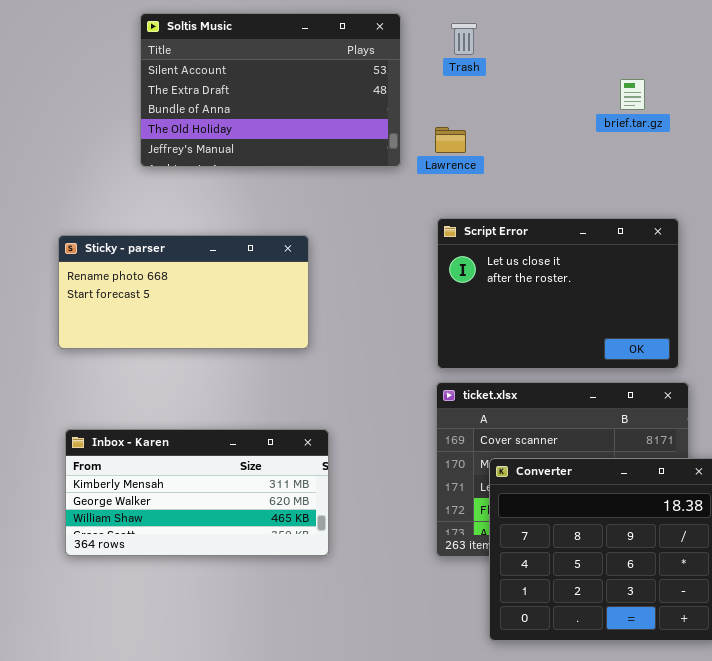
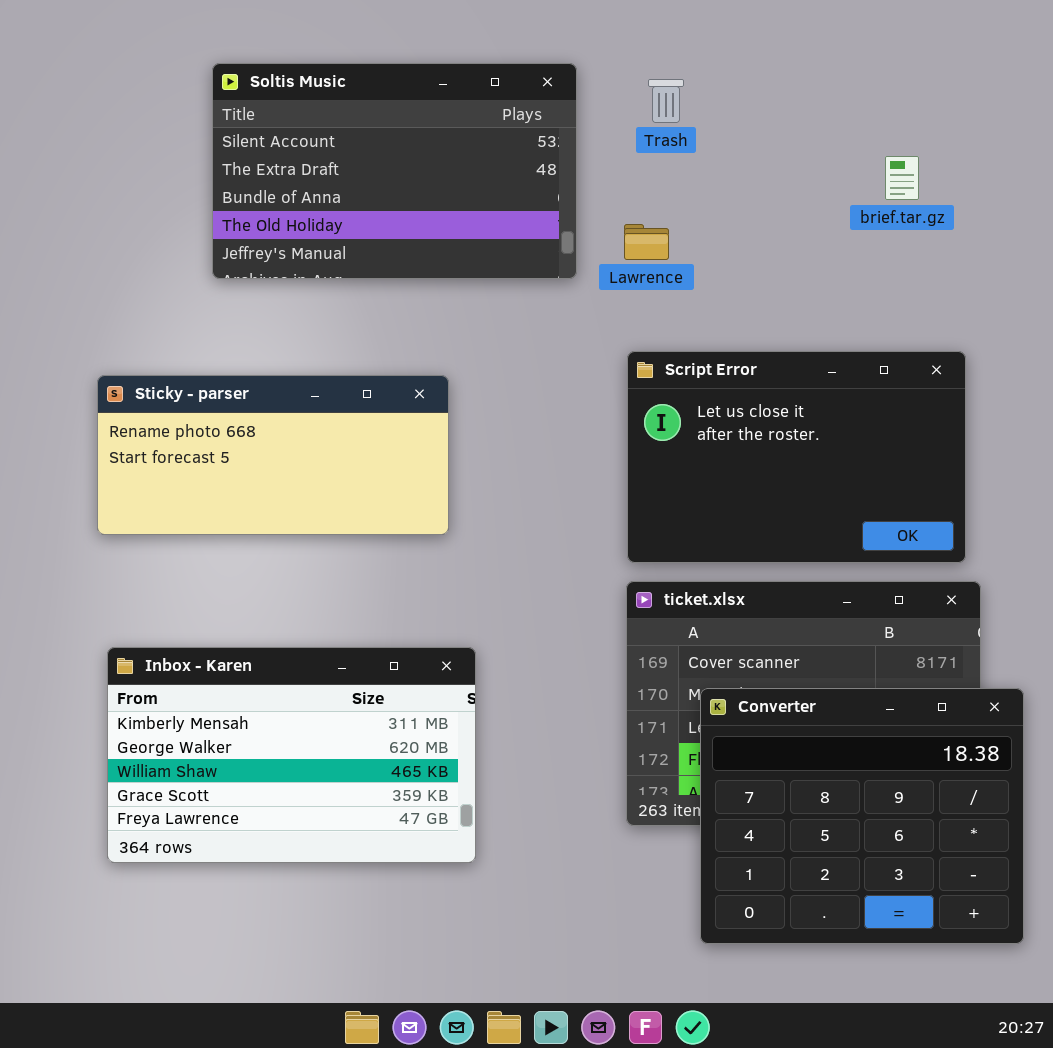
Inbox - Karen: [65,429,329,556] -> [107,647,476,863], resized

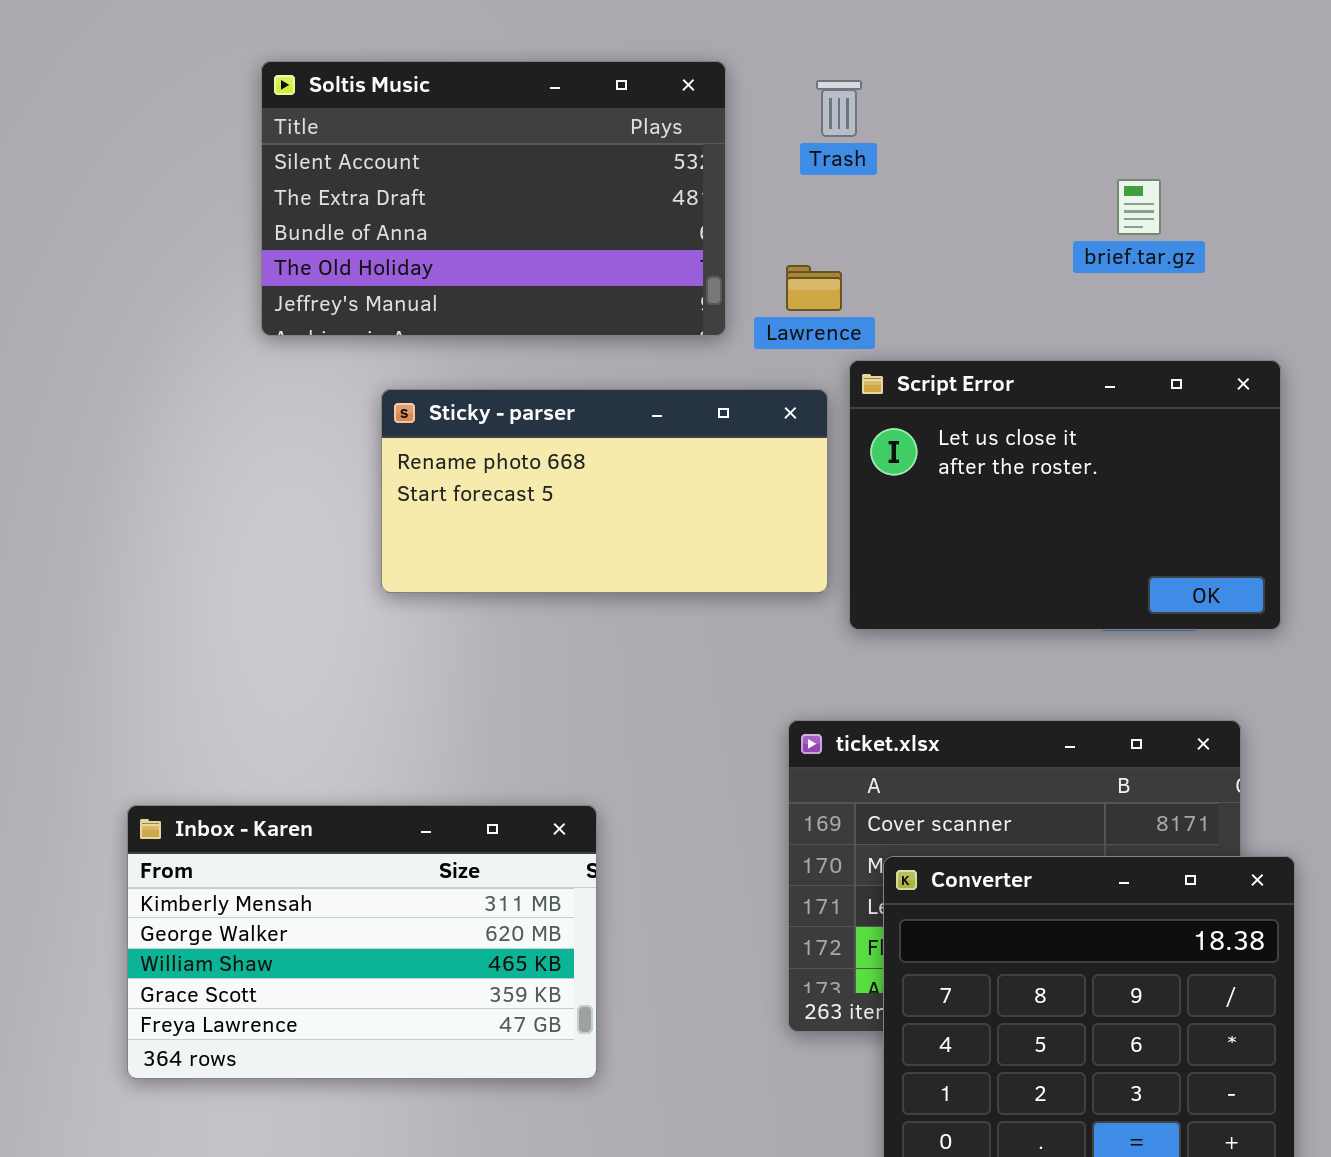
Script Error: [627,351,966,563] -> [849,360,1281,630], moved
Sticky - parser: [97,375,449,535] -> [381,389,828,593], moved

